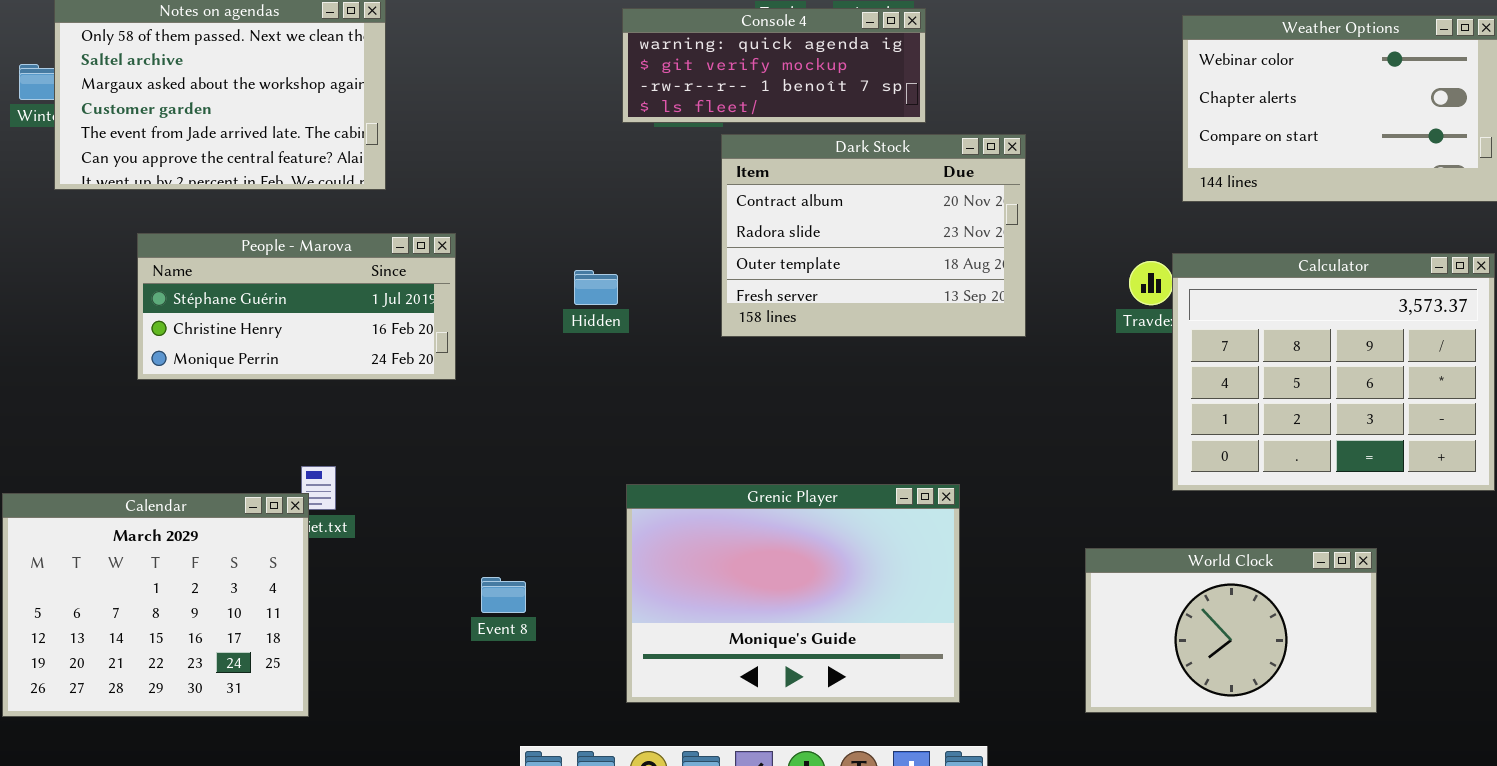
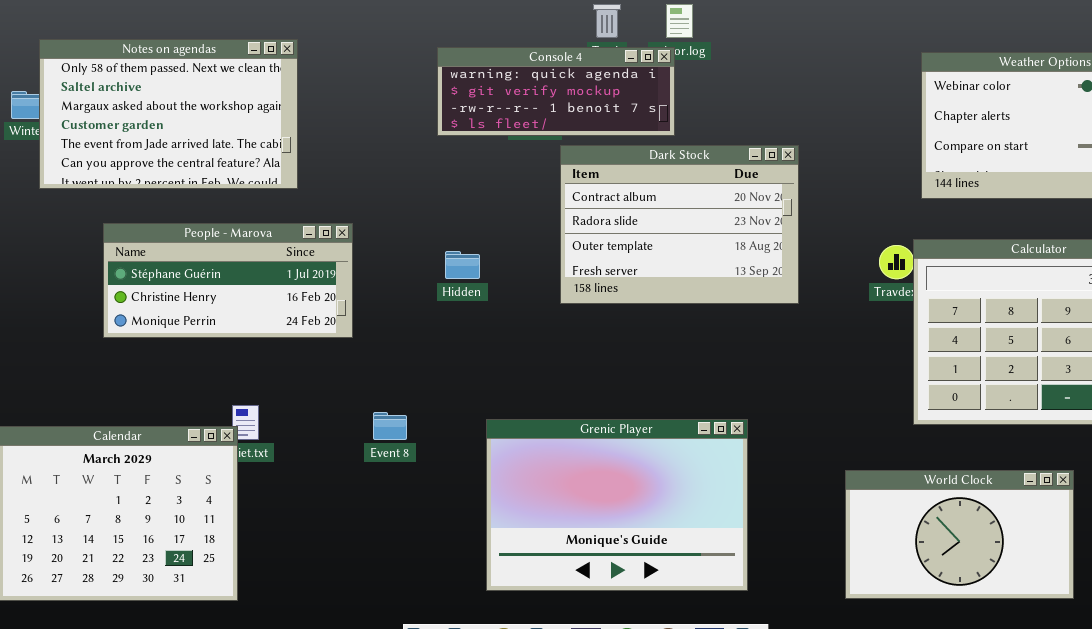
Console 4: [622,8,926,123] -> [437,47,675,136], moved
Event 8: [481,577,526,613] -> [373,412,407,440], moved

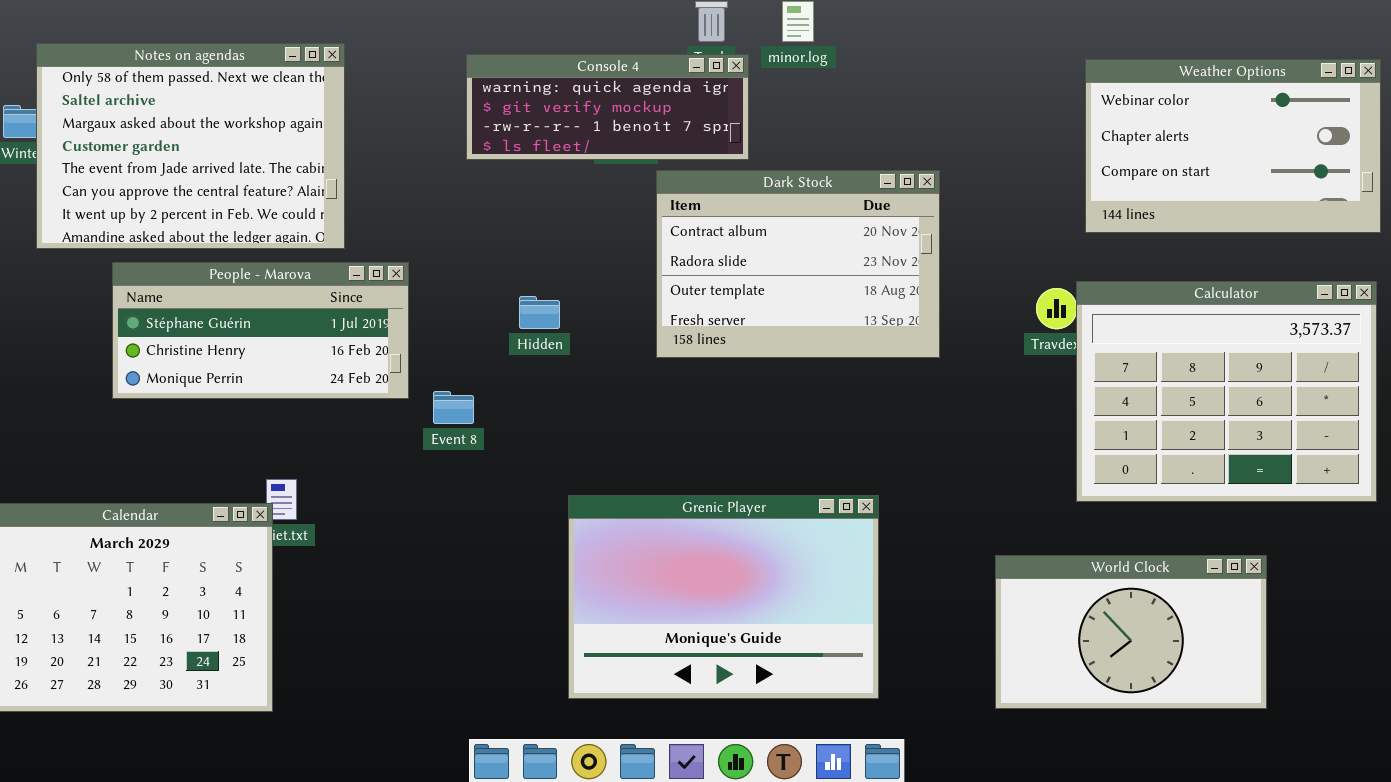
Notes on agendas: [39,39,298,189] -> [36,43,345,249], resized
Console 4: [437,47,675,136] -> [466,54,749,160], moved
Event 8: [373,412,407,440] -> [433,391,474,424], moved

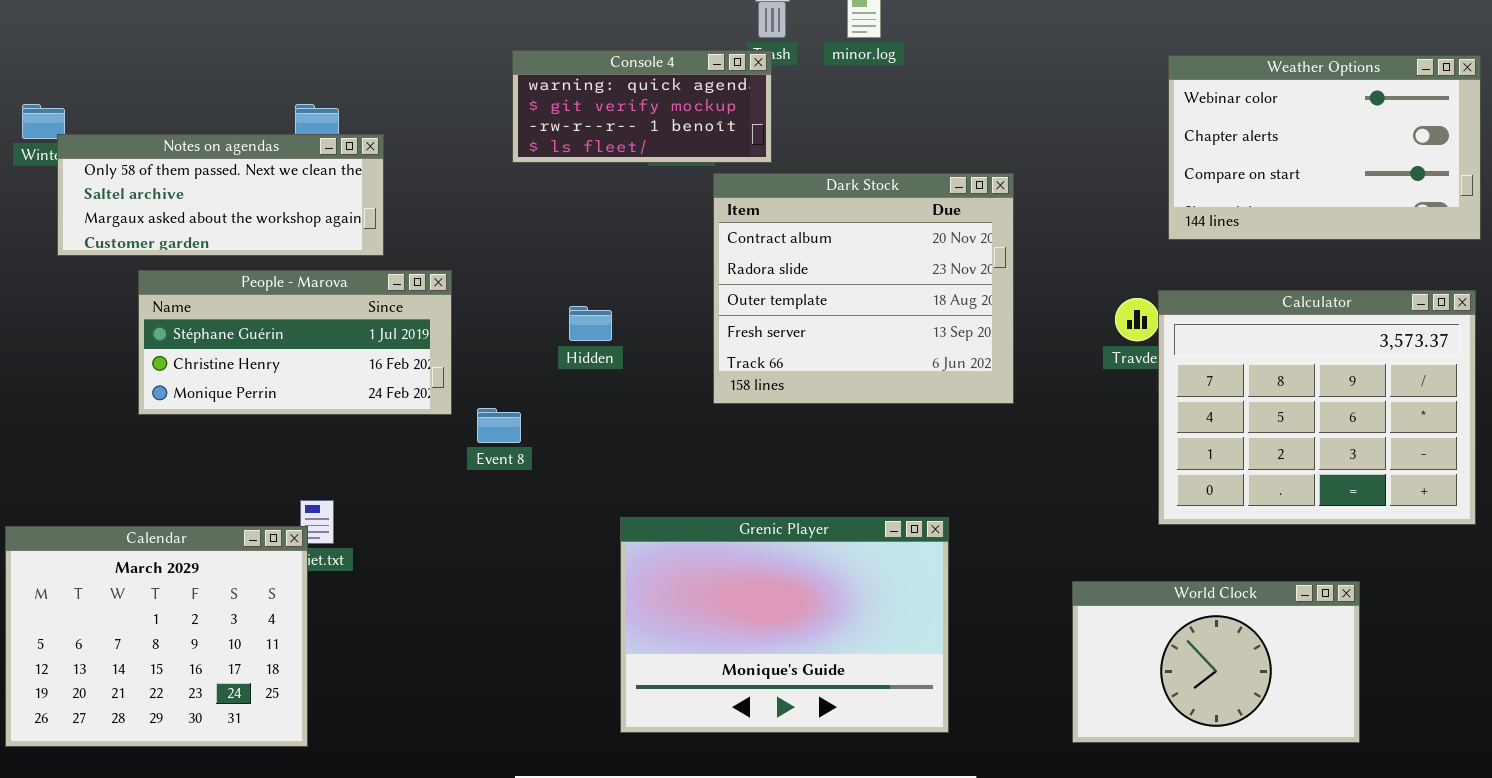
Notes on agendas: [36,43,345,249] -> [57,134,384,256], resized
Console 4: [466,54,749,160] -> [512,50,772,163], resized
Dark Stock: [656,170,940,358] -> [713,173,1014,404], resized

